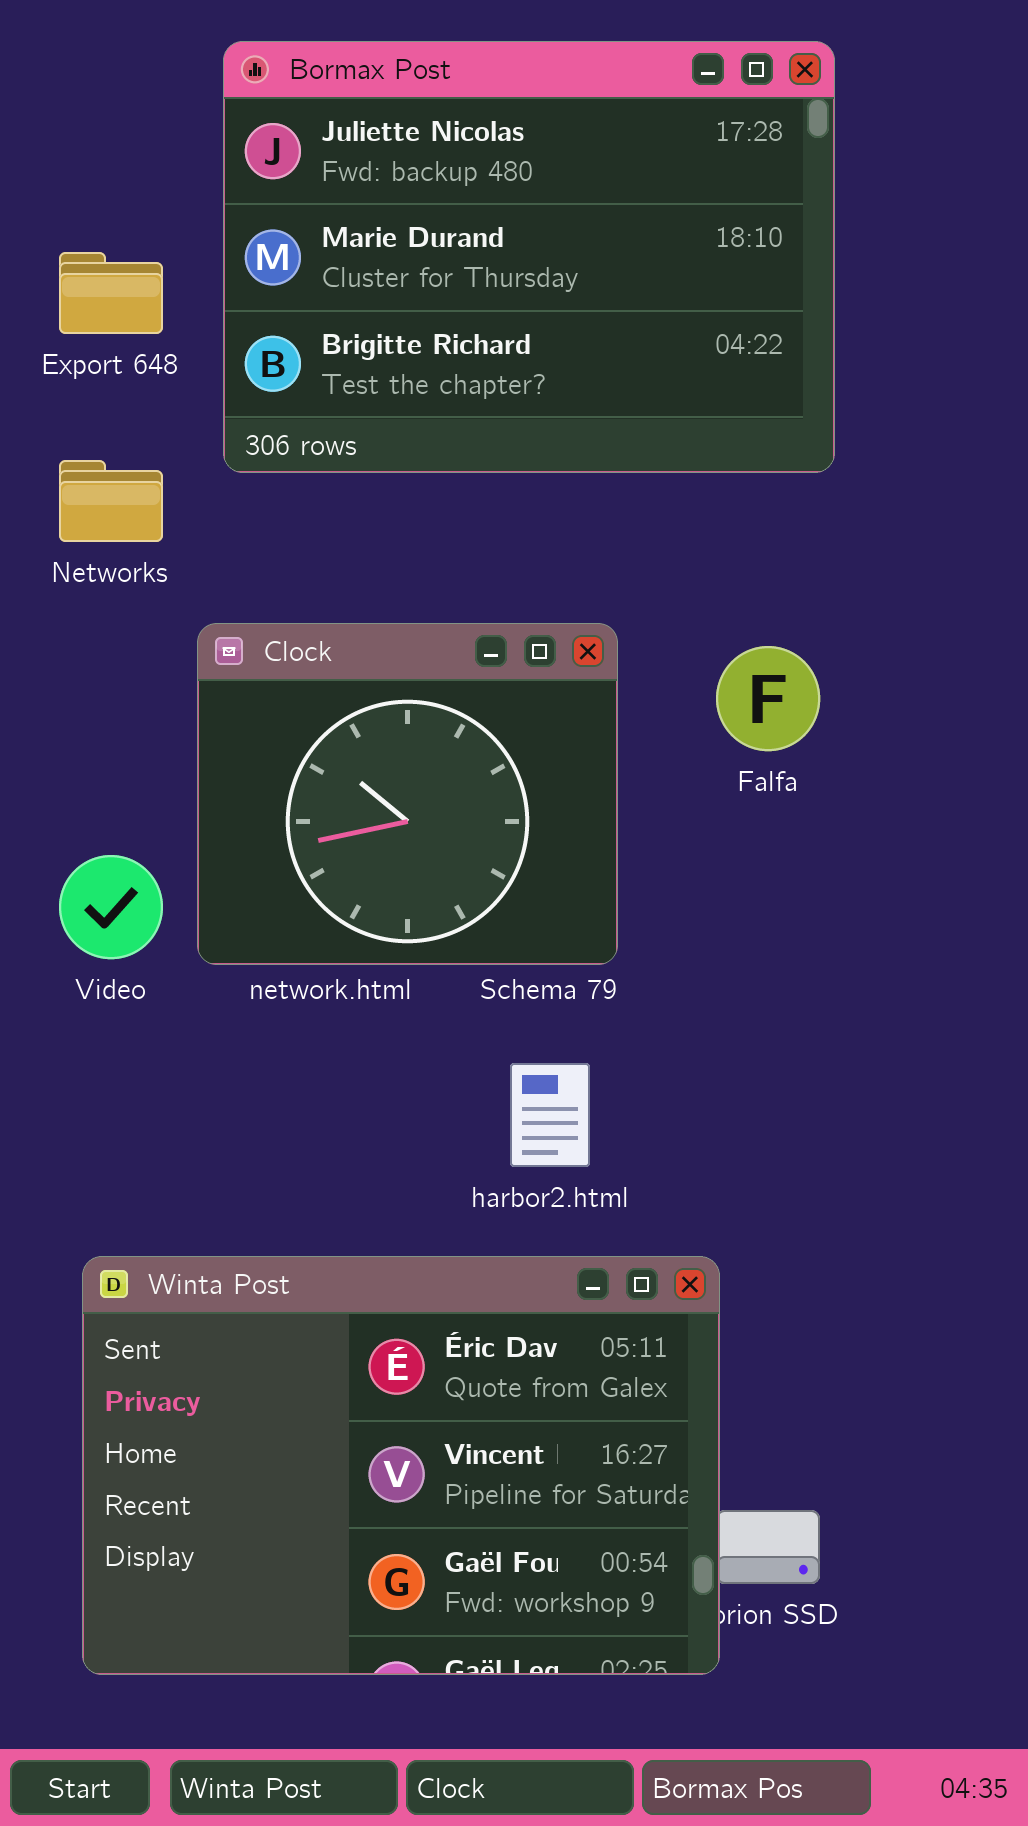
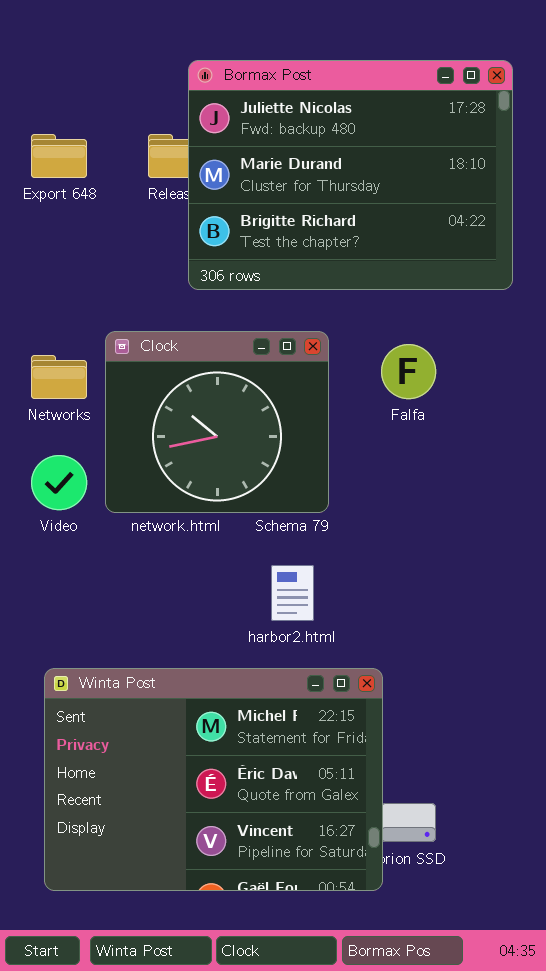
Bormax Post: [223,41,835,473] -> [188,60,513,290], moved
Networks: [59,460,163,542] -> [31,355,87,399], moved
Winta Post: [82,1256,720,1675] -> [44,668,383,891], scrolled up 1 row

